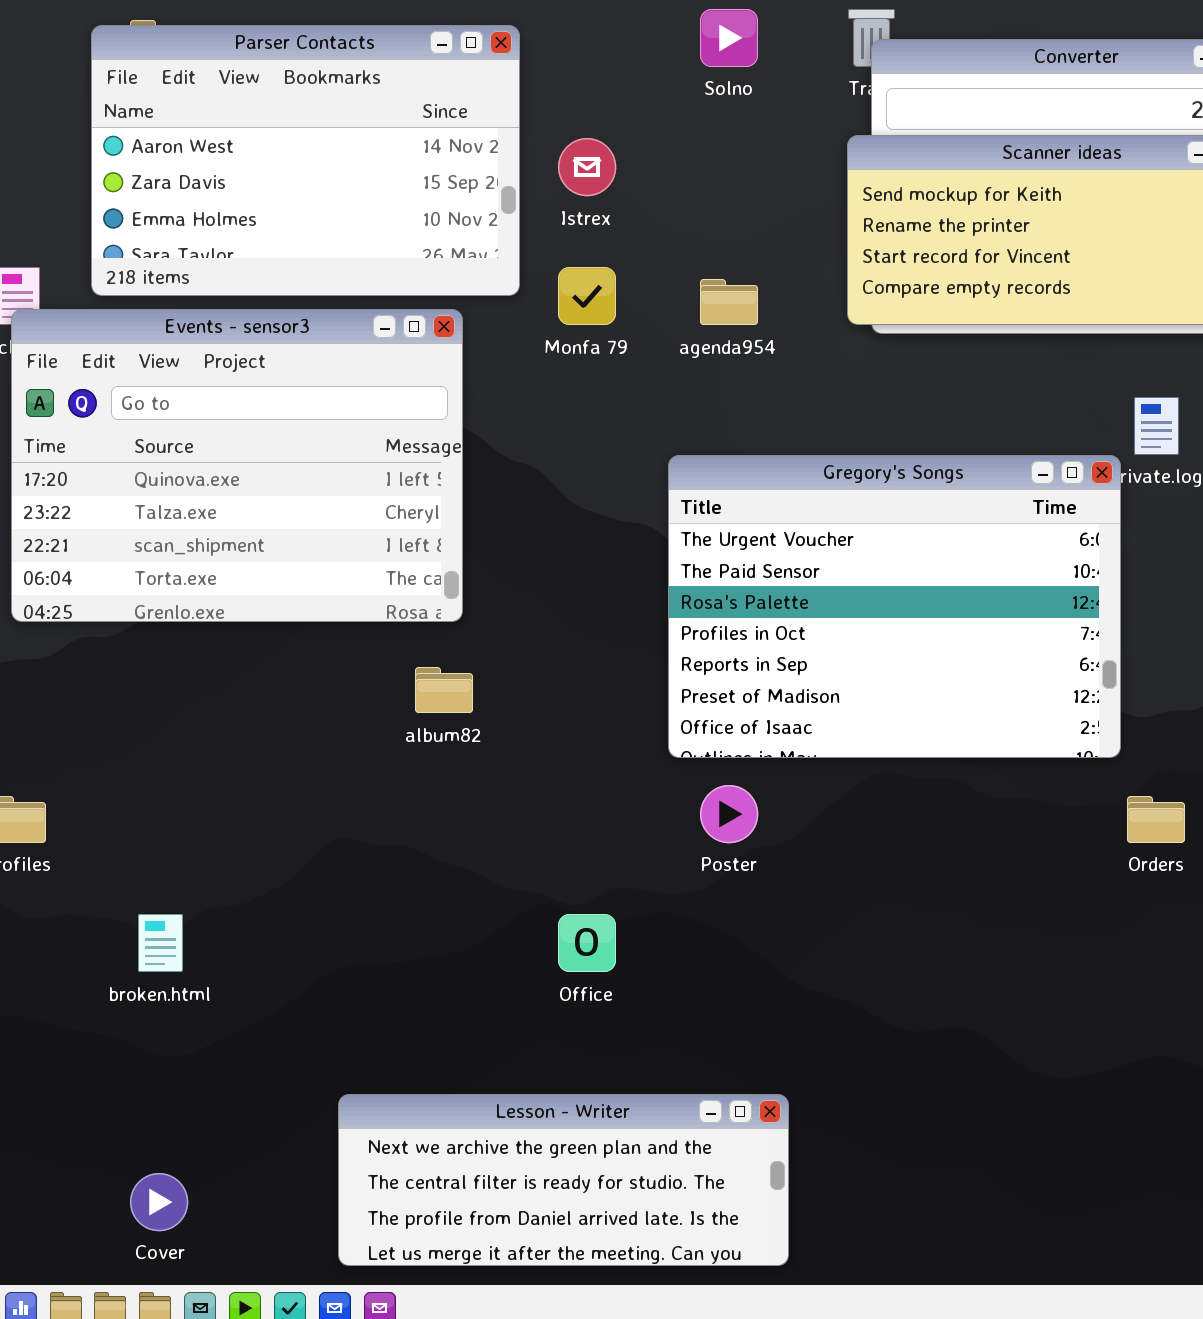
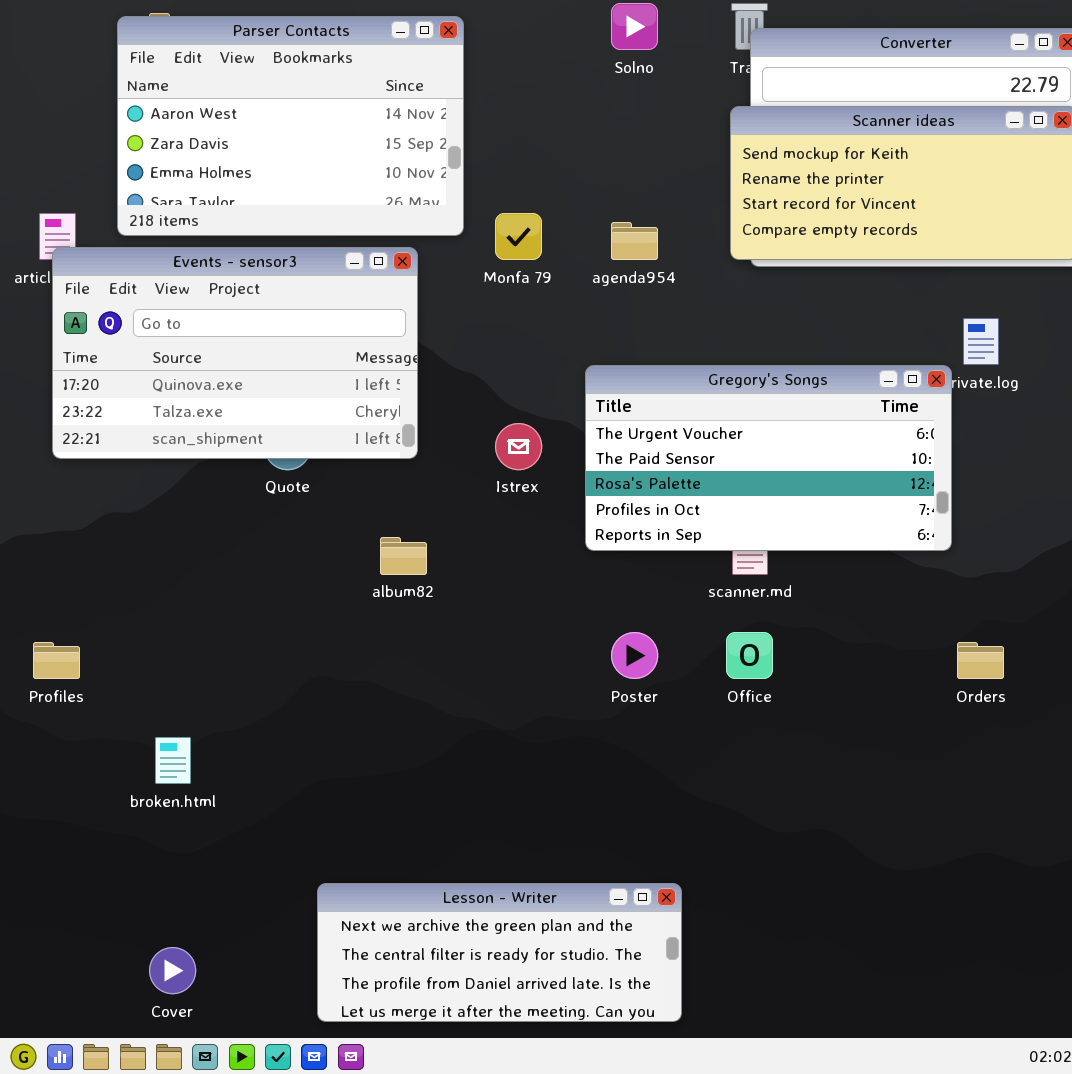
Istrex: [558,138,616,196] -> [495,423,542,470], moved
Events - sensor3: [11,309,463,622] -> [52,247,418,459], resized
Gregory's Songs: [668,455,1121,758] -> [585,365,952,551], resized
Office: [558,914,616,972] -> [726,632,773,679], moved

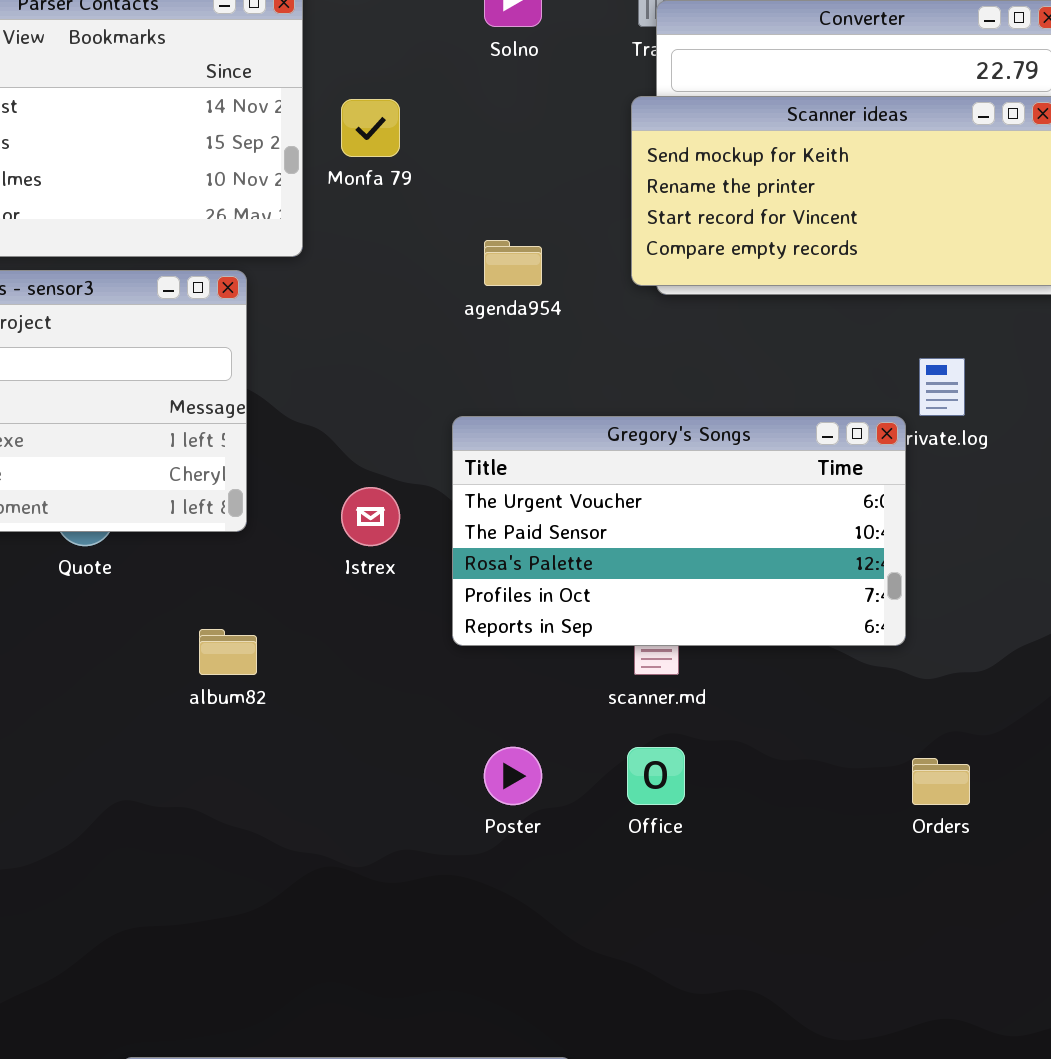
Monfa 79: [495,213,542,260] -> [341,99,400,157], moved

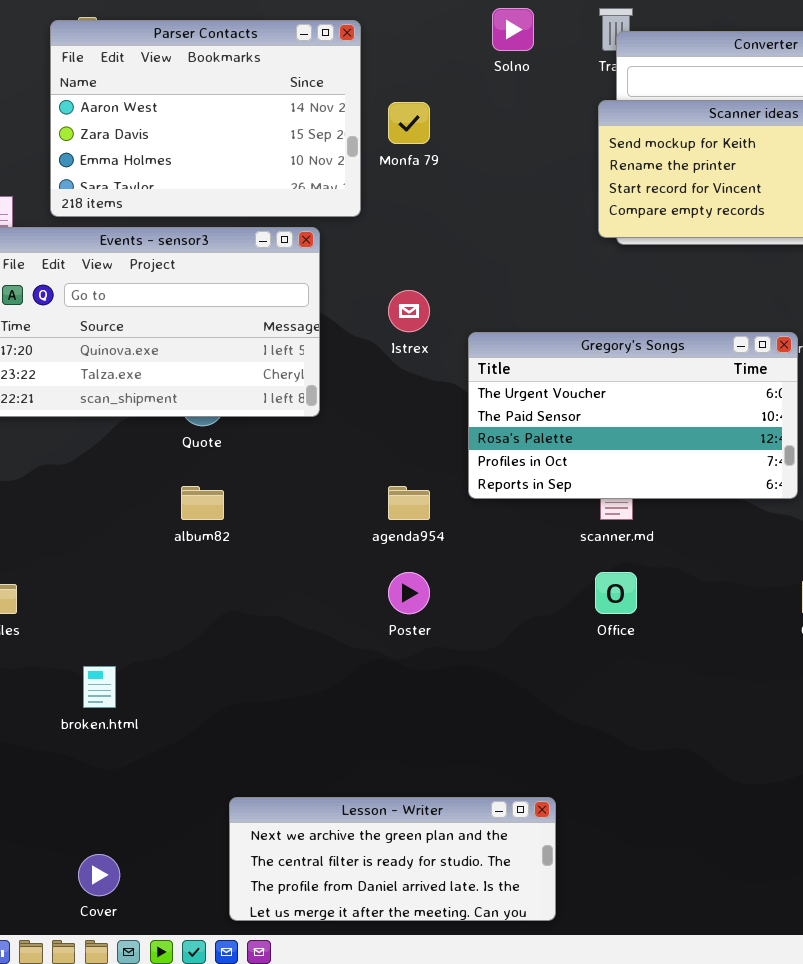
agenda954: [484,240,542,286] -> [388,486,430,520], moved
Istrex: [341,487,400,546] -> [388,290,430,332], moved
album82: [199,629,257,675] -> [181,486,224,520], moved
Poster: [484,747,542,805] -> [388,572,430,614], moved

